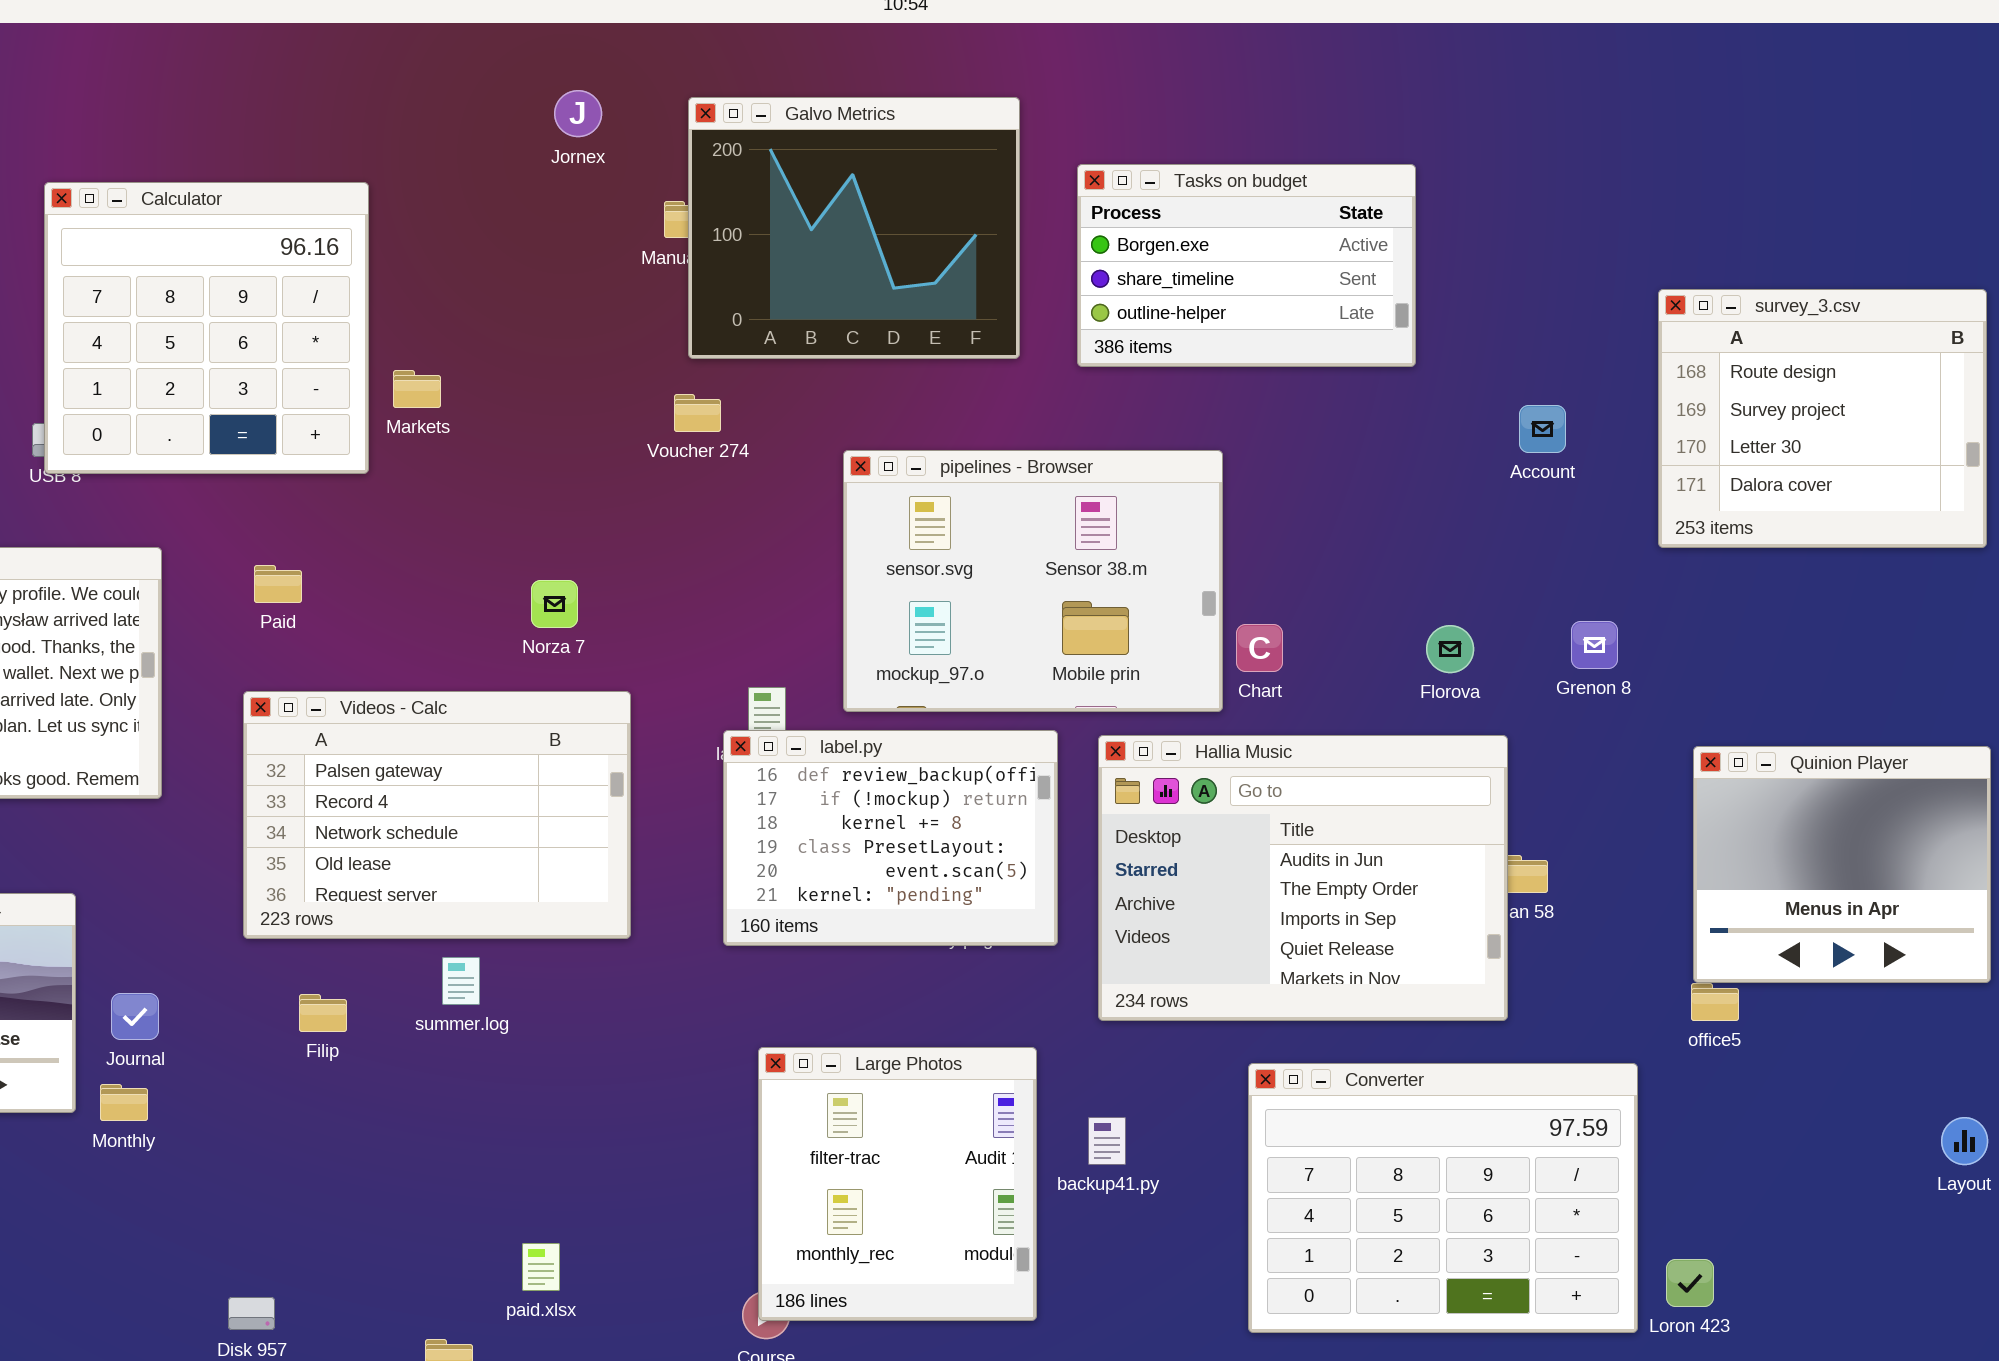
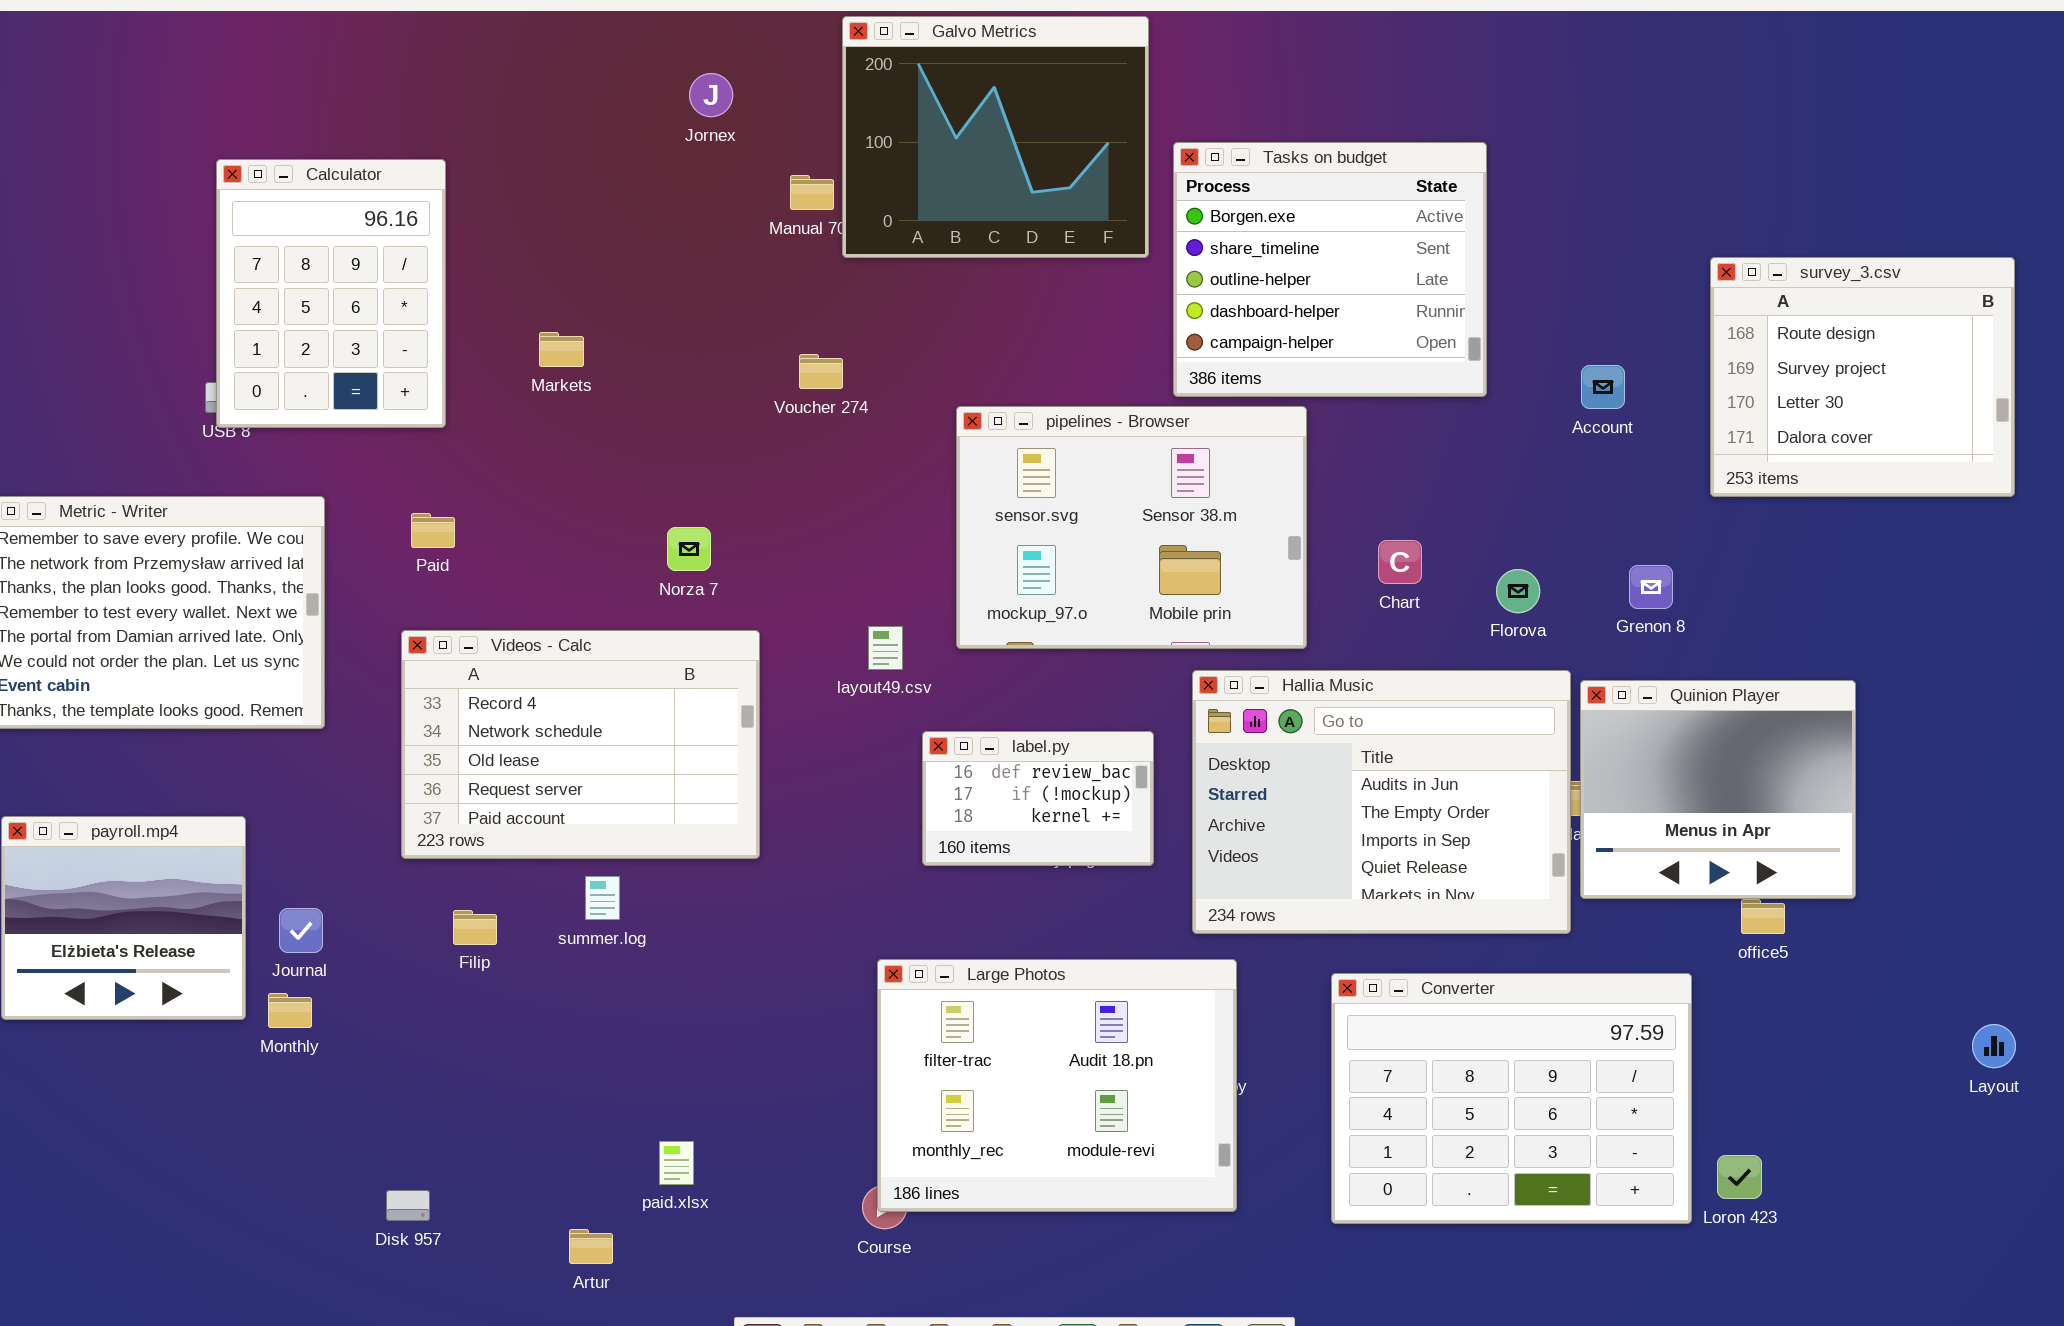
Galvo Metrics: [688,97,1020,359] -> [842,16,1149,258], moved
Tasks on budget: [1077,164,1416,367] -> [1173,142,1487,397], resized
Calculator: [44,182,369,474] -> [216,159,446,428], resized
Chart: [1236,624,1283,672] -> [1378,540,1422,584], moved
Videos - Calc: [243,691,631,939] -> [401,630,760,859], scrolled down 1 row
label.py: [723,730,1058,946] -> [922,731,1154,866], resized
Quinion Player: [1693,746,1991,983] -> [1580,680,1856,899], moved
Large Photos: [758,1047,1037,1321] -> [877,959,1237,1212], resized

